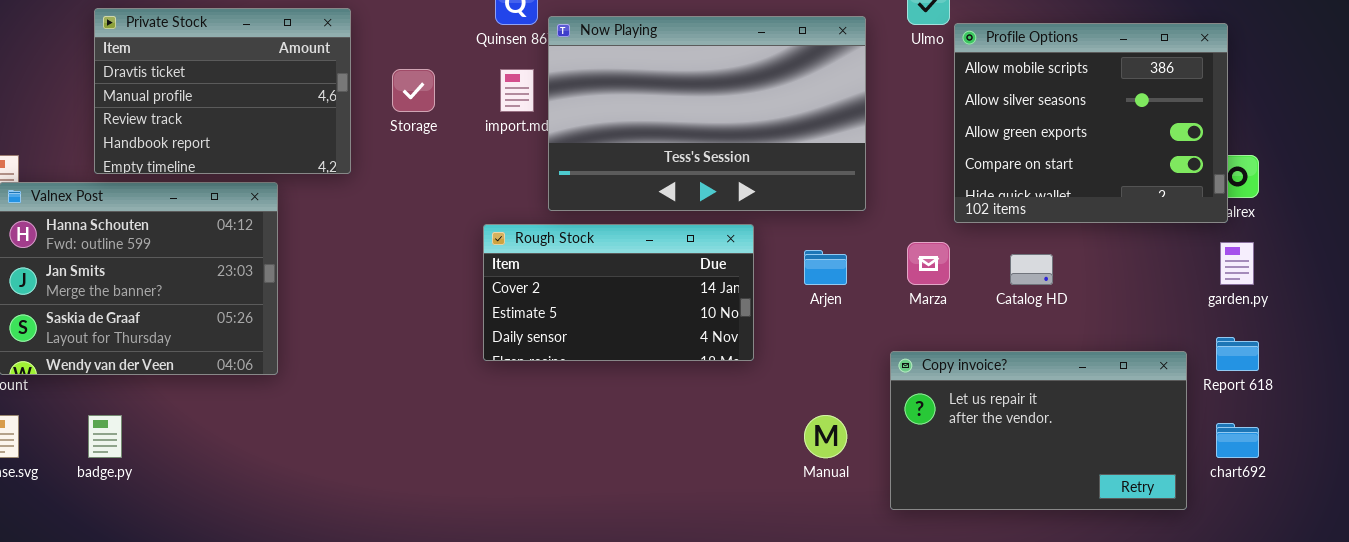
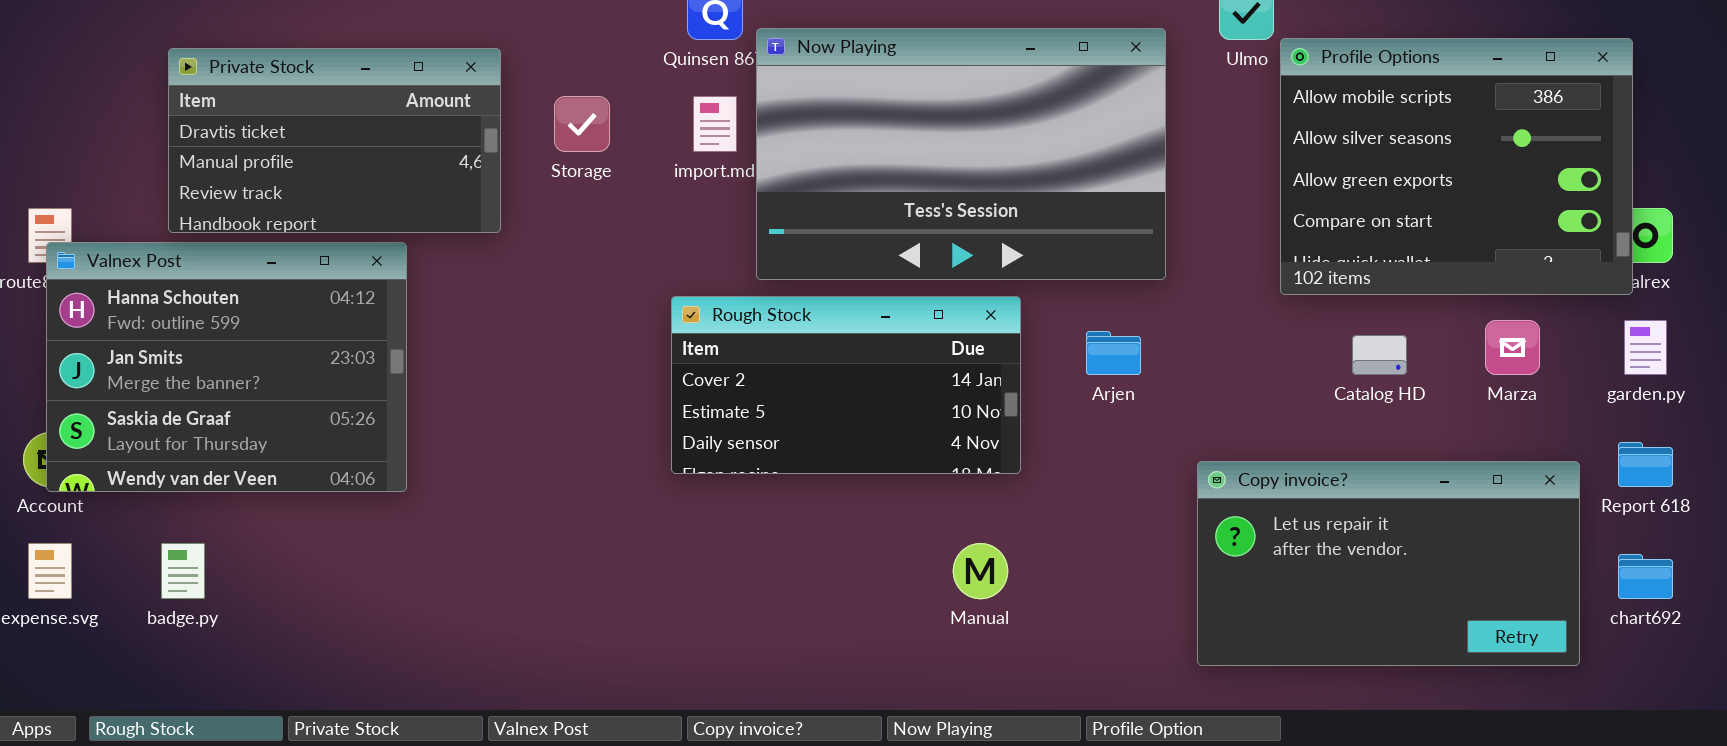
Private Stock: [94,8,351,174] -> [168,48,501,233], resized
Marza: [907,242,950,285] -> [1485,320,1540,375], moved
Manual: [804,415,847,458] -> [953,543,1008,599], moved

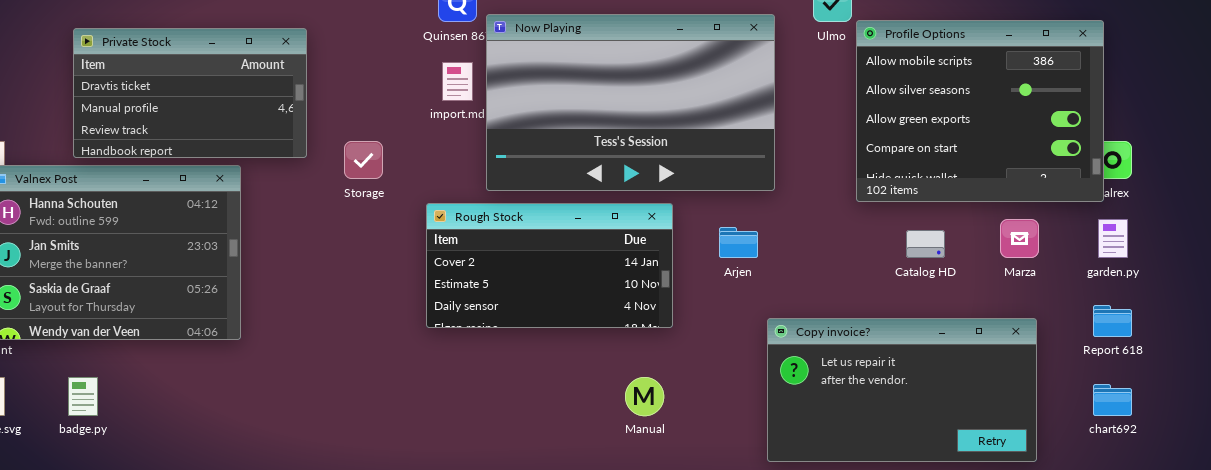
Storage: [554,96,610,152] -> [344,141,383,179], moved
Copy invoice?: [1197,461,1580,666] -> [767,318,1037,462], moved

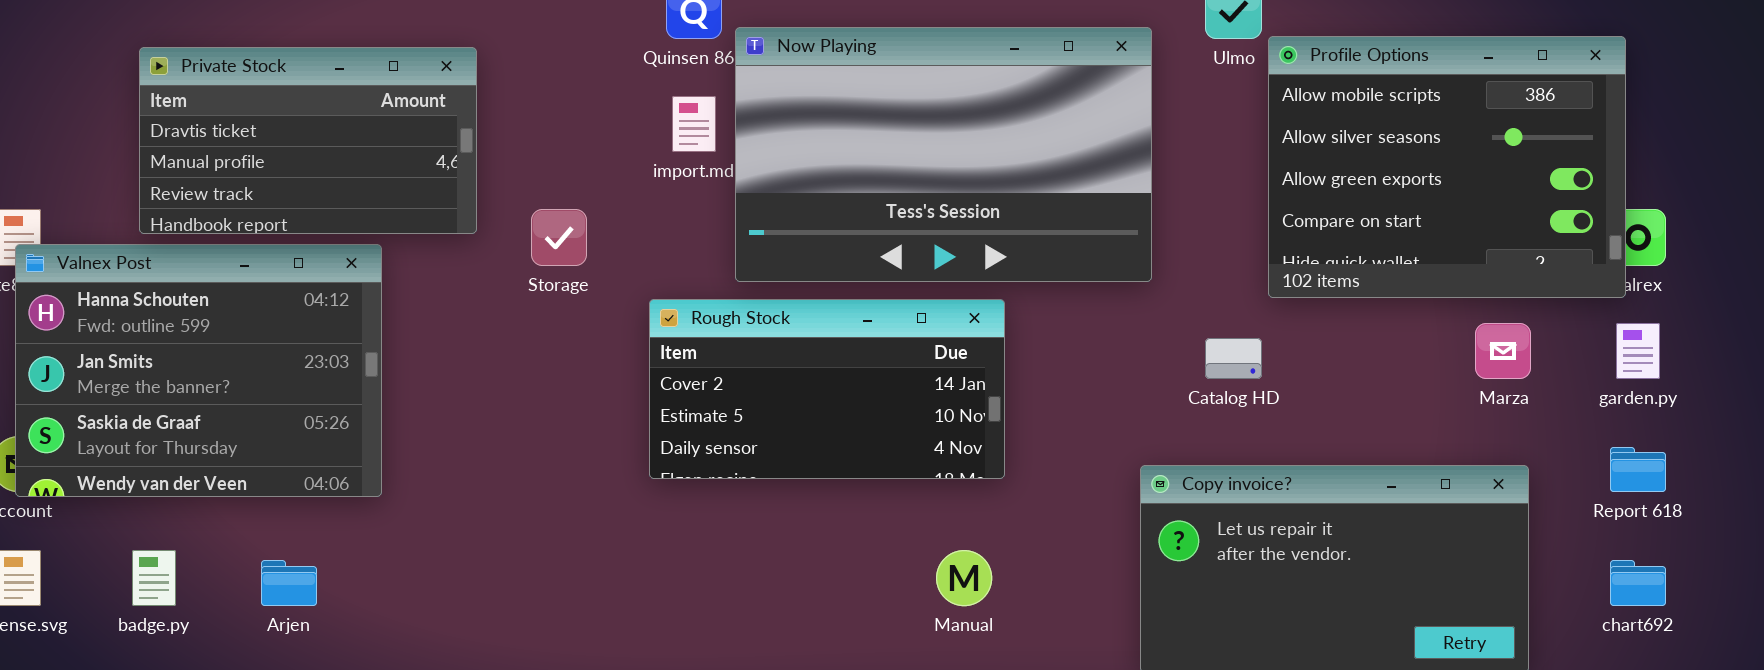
Arjen: [719,227,758,258] -> [261,560,317,606], moved
Catalog HD: [906,230,945,258] -> [1205,338,1262,379], moved

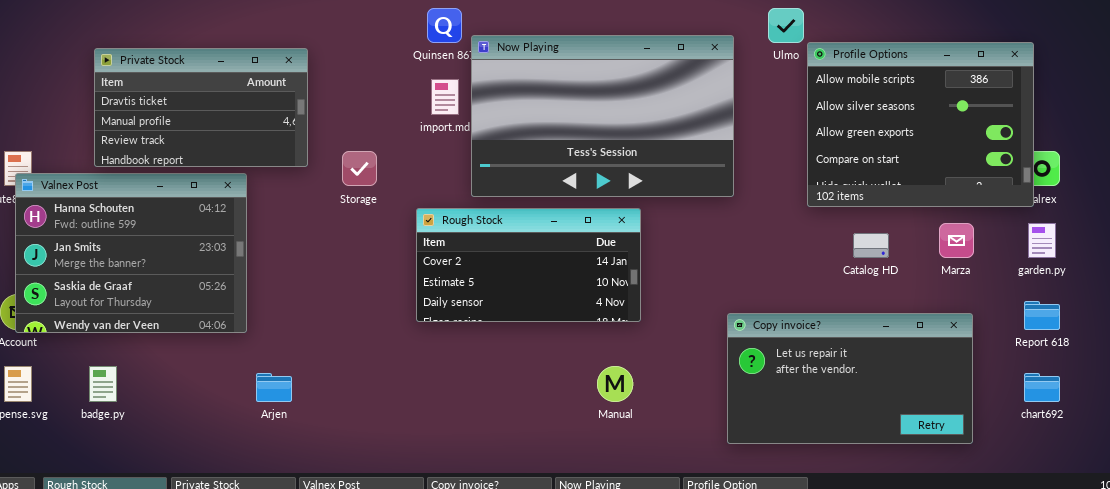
Catalog HD: [1205,338,1262,379] -> [853,233,889,258], moved
Arjen: [261,560,317,606] -> [256,373,292,402], moved

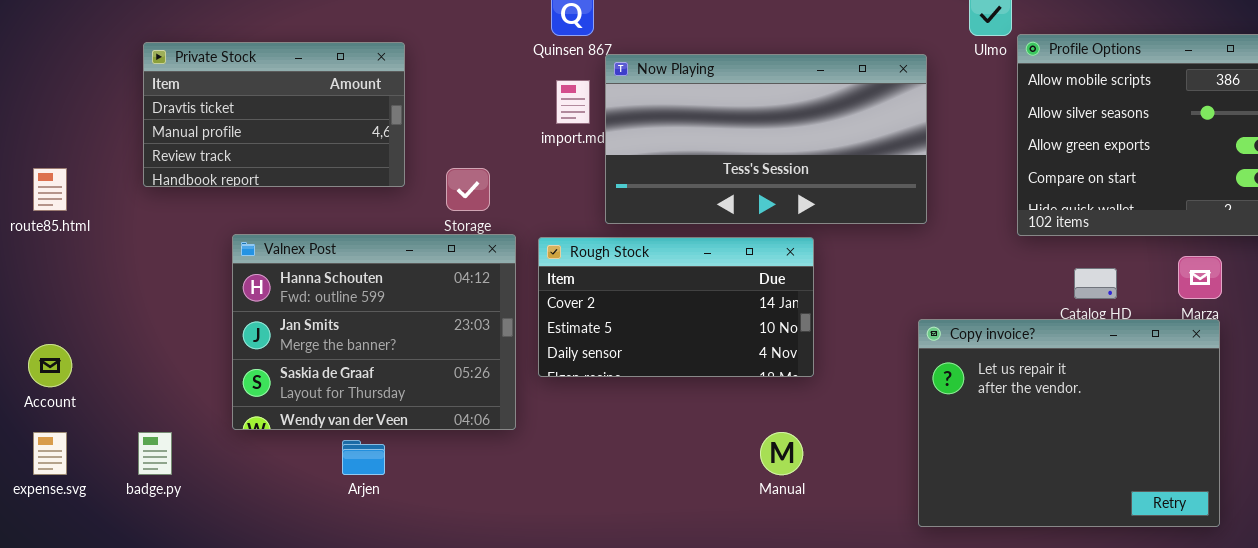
Now Playing: [471,35,734,197] -> [605,54,927,224], resized
Valnex Post: [15,173,247,333] -> [232,234,516,430], moved
Copy invoice?: [727,313,973,444] -> [918,319,1220,527], resized

